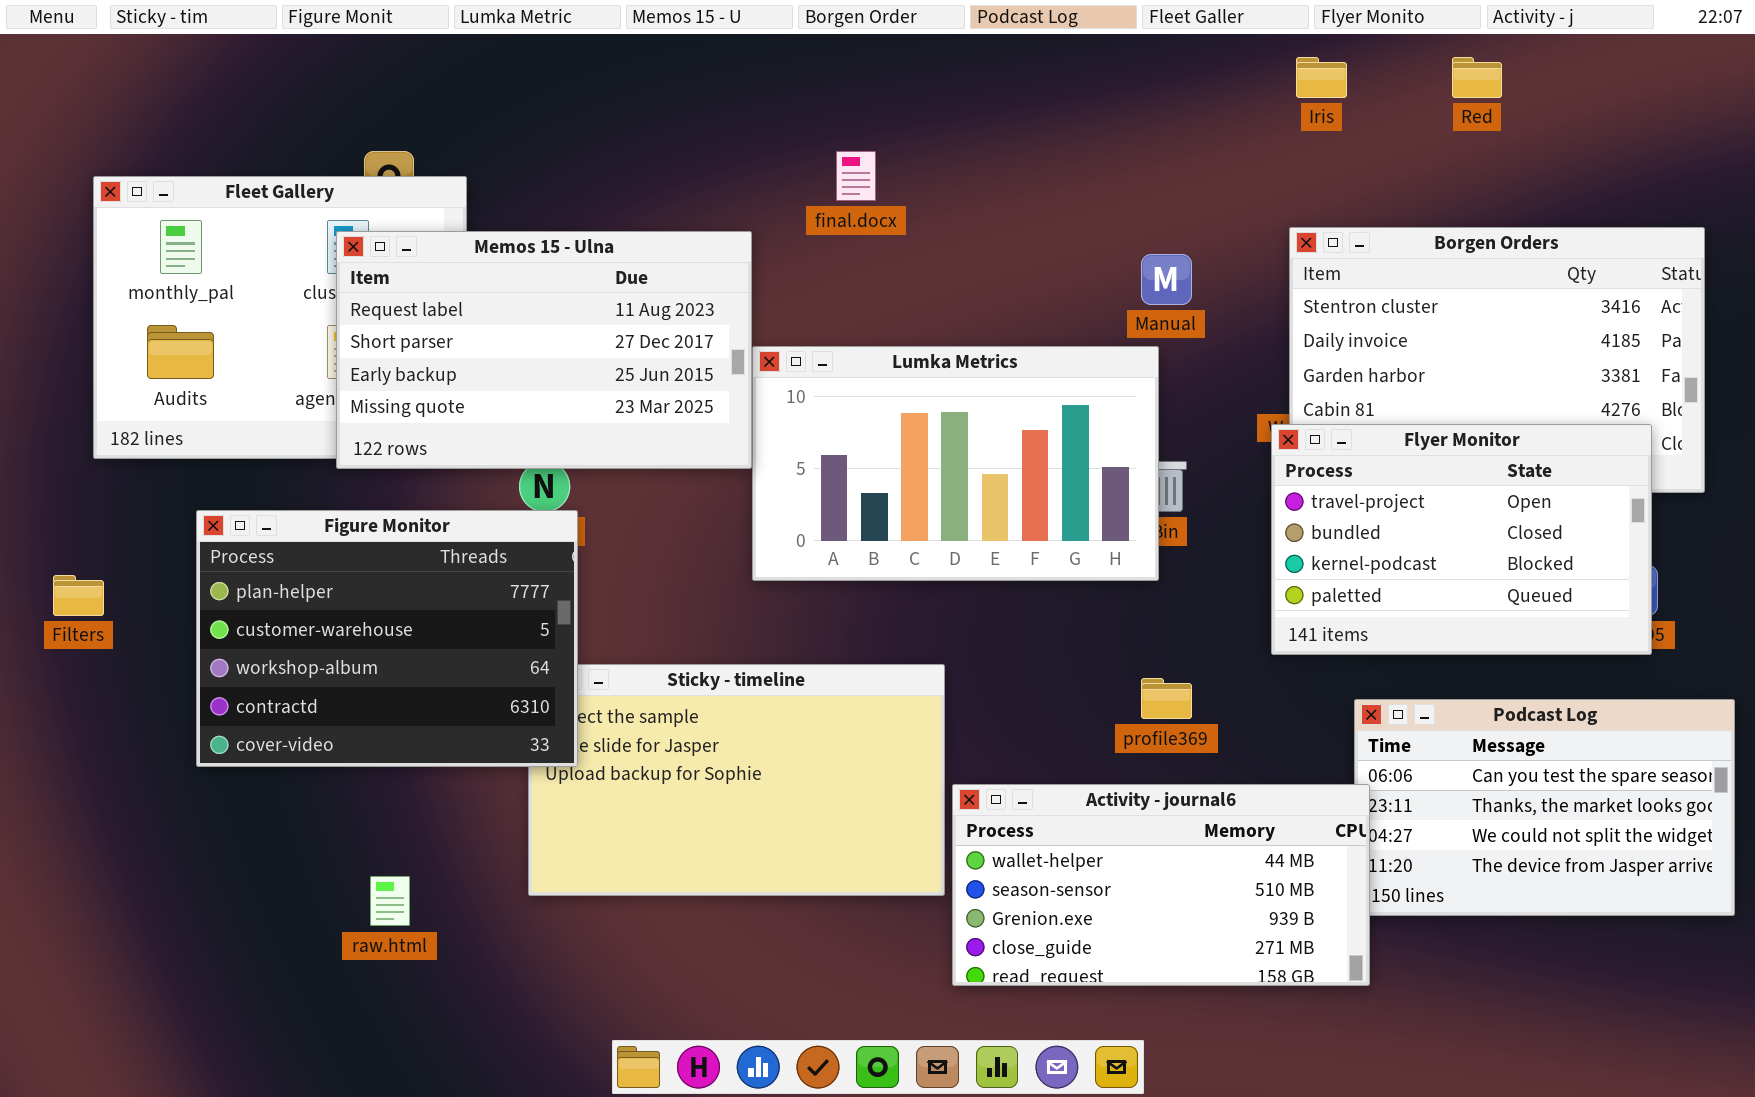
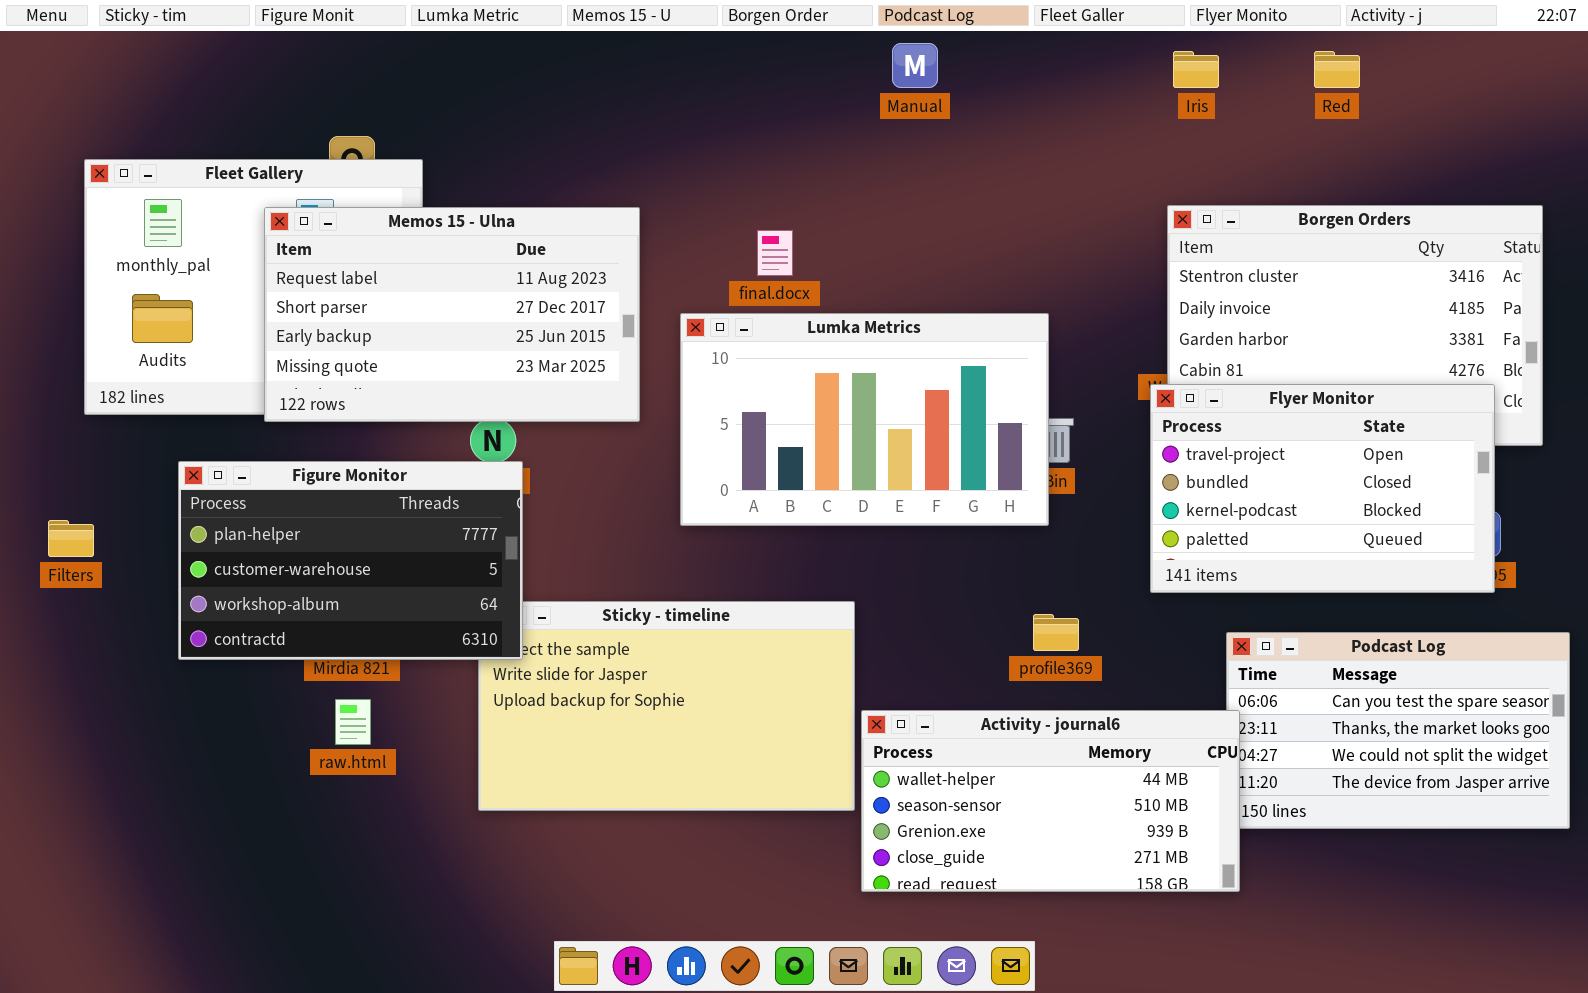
final.docx: [836,151,876,201] -> [757,230,793,276], moved
Memos 15 - Ulna: [336,231,752,469] -> [264,207,640,422], moved
Manual: [1141,254,1192,305] -> [892,43,938,88], moved
Figure Monitor: [196,510,578,767] -> [178,461,523,660], resized
raw.html: [370,876,410,926] -> [335,699,371,745], moved

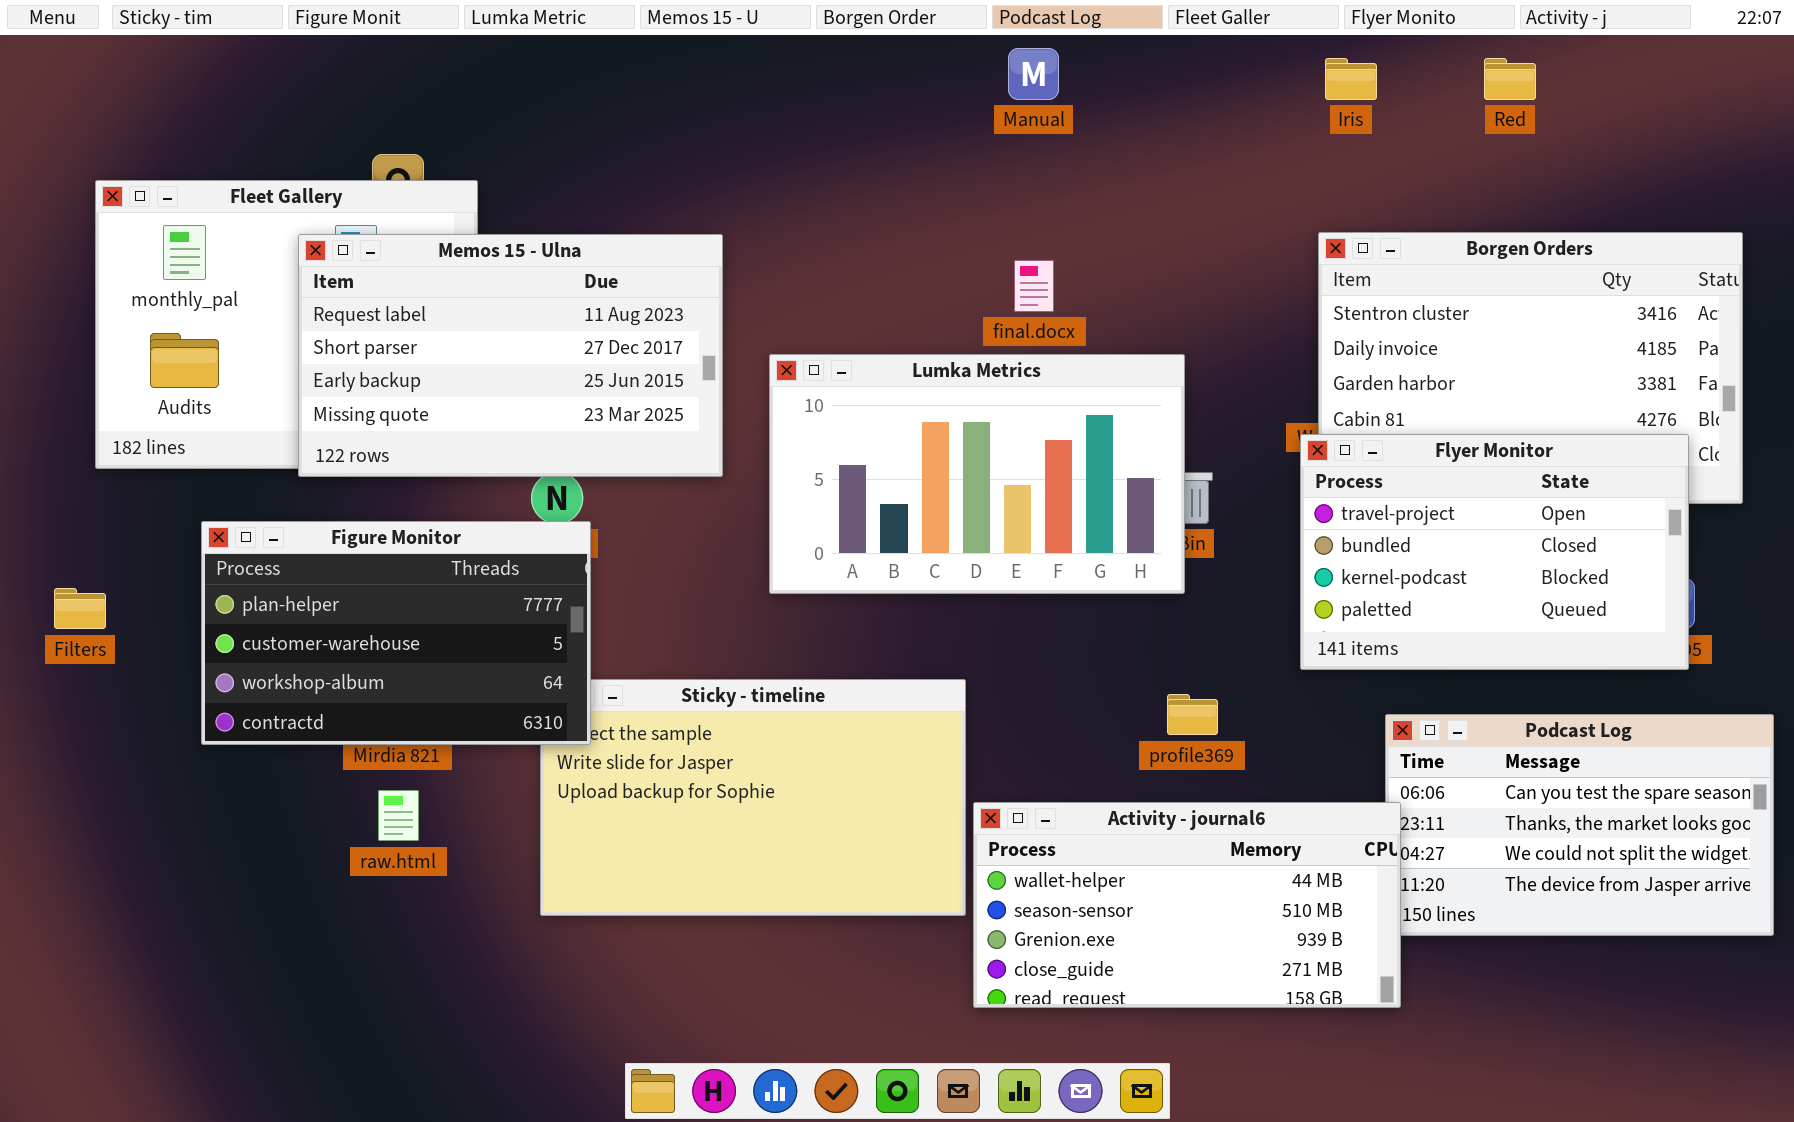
final.docx: [757,230,793,276] -> [1014,260,1054,312], moved

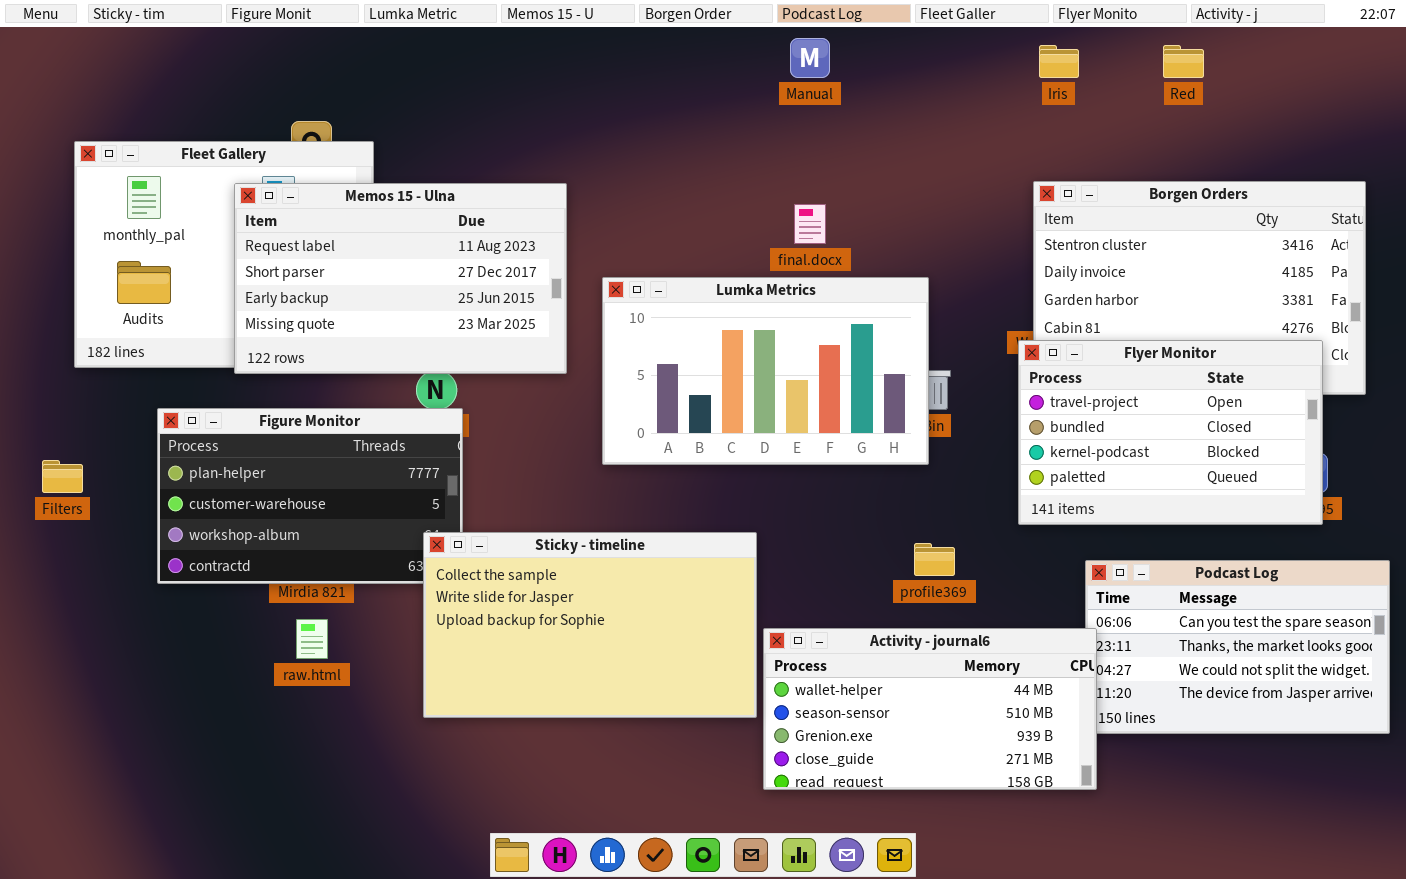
Sticky - timeline: [540,679,966,916] -> [423,532,757,718], raised

